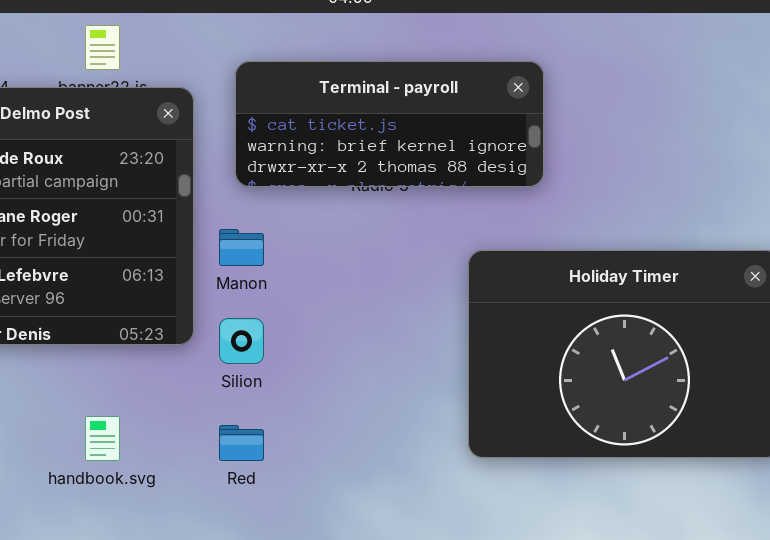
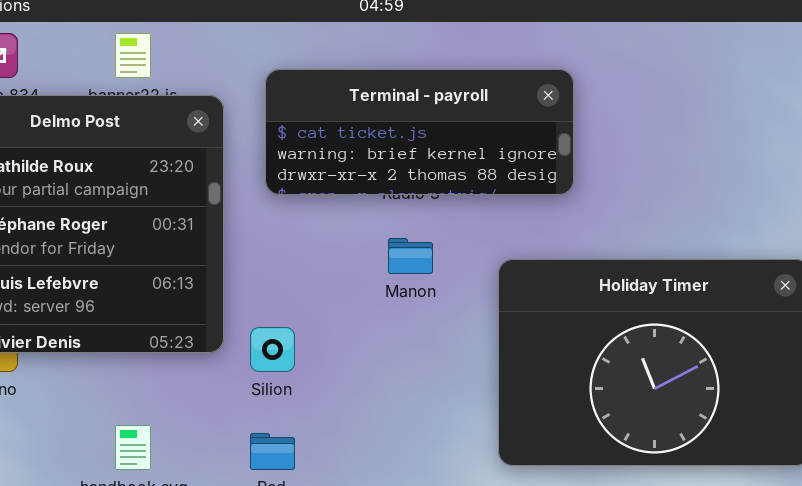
Manon: [219,229,264,266] -> [388,238,433,274], moved

